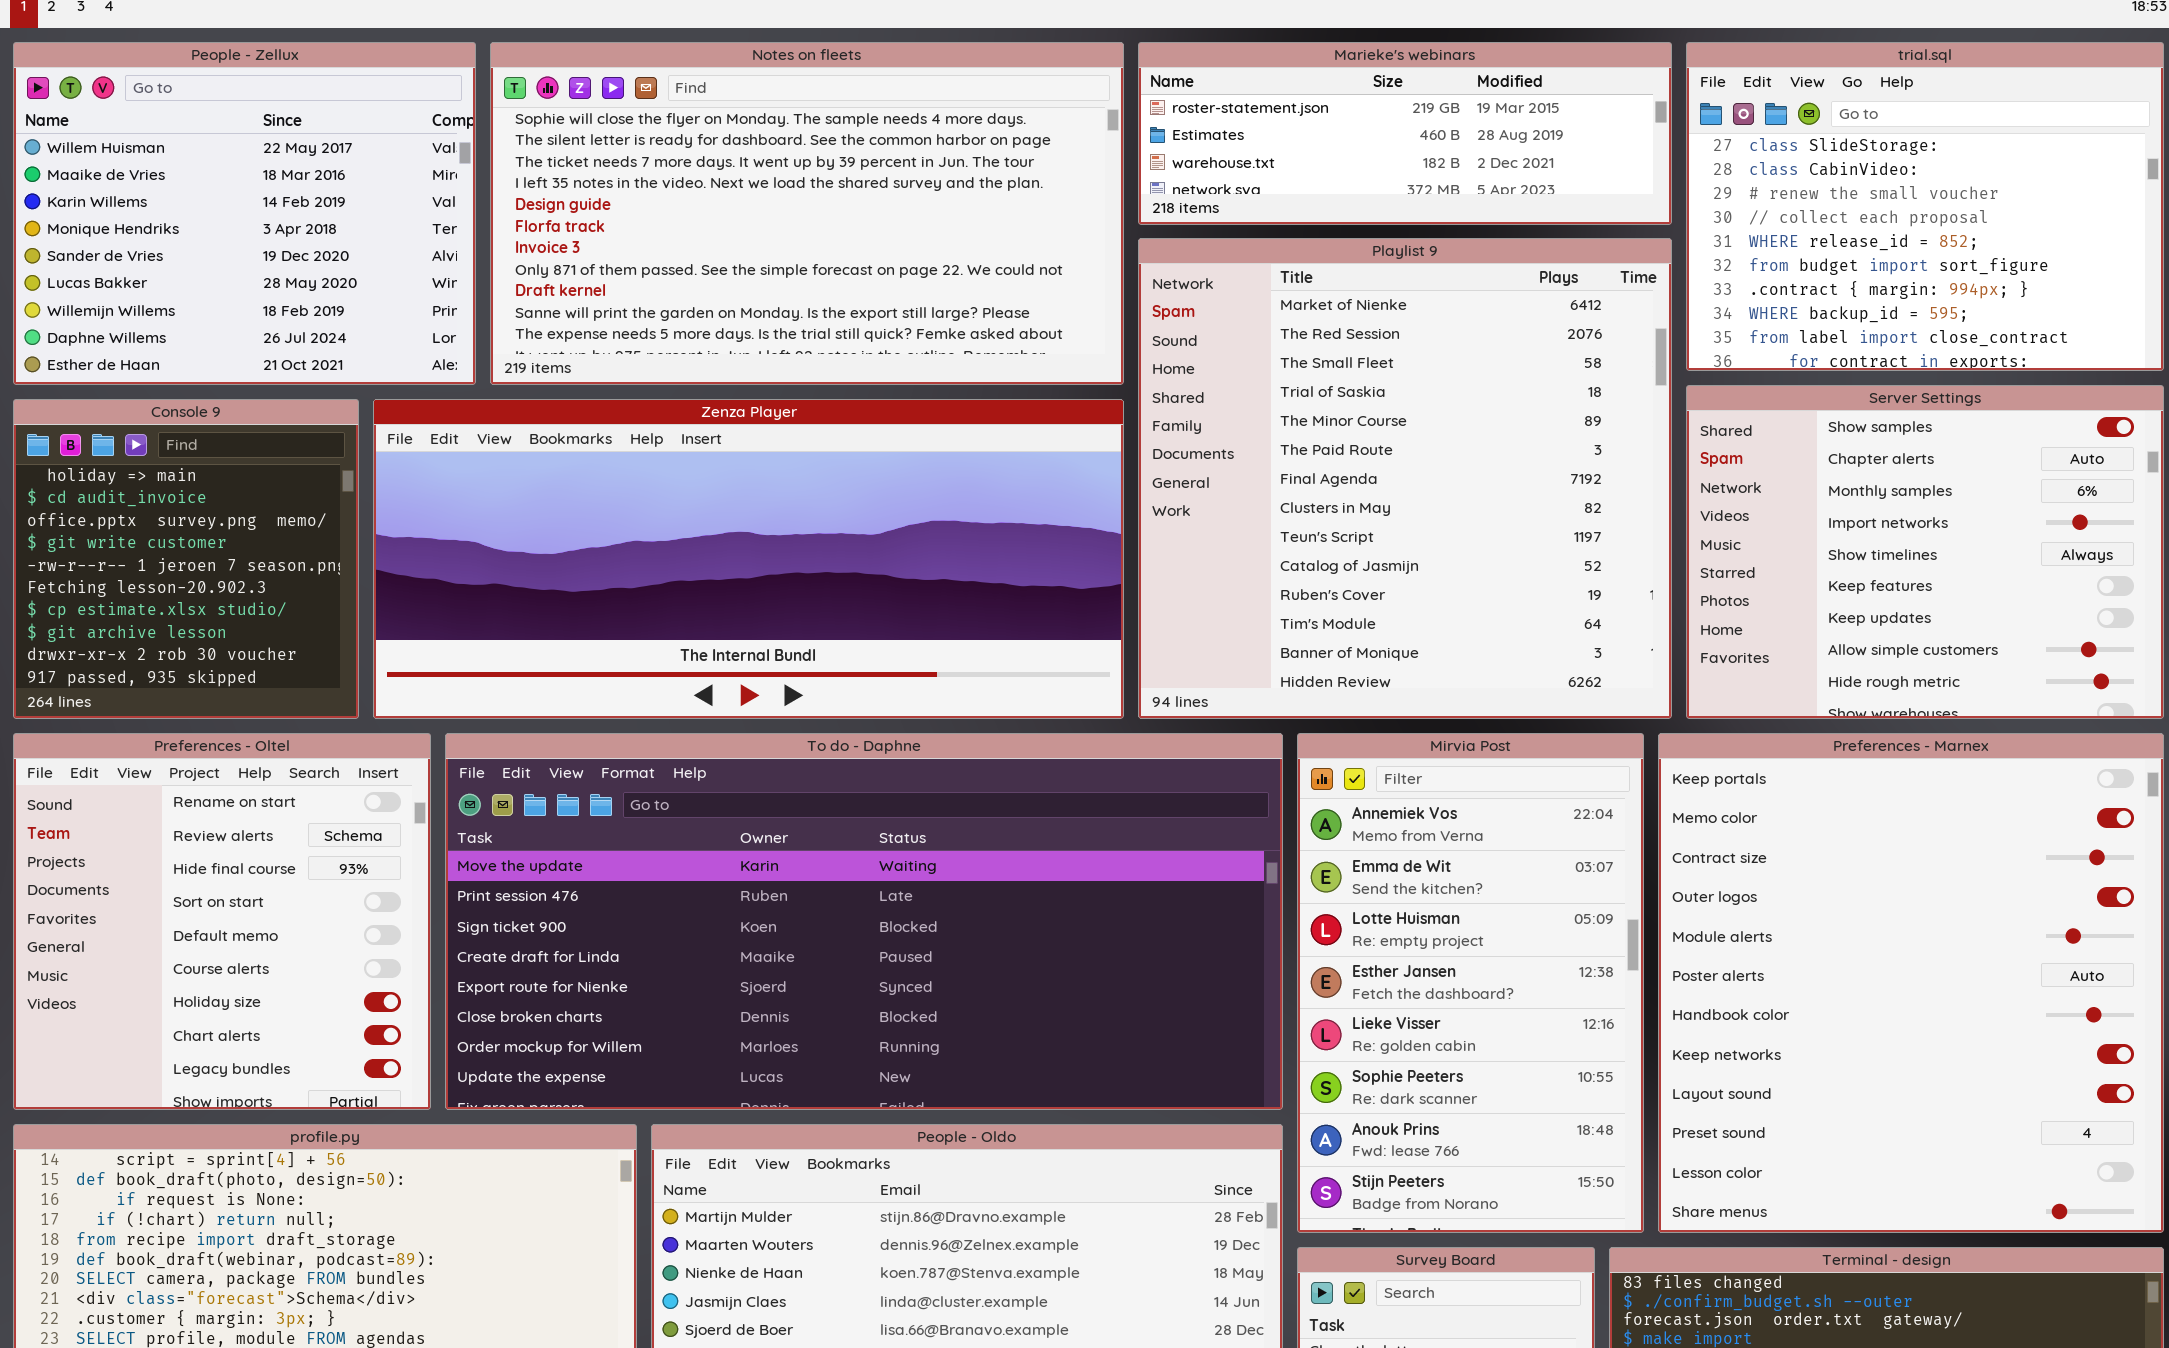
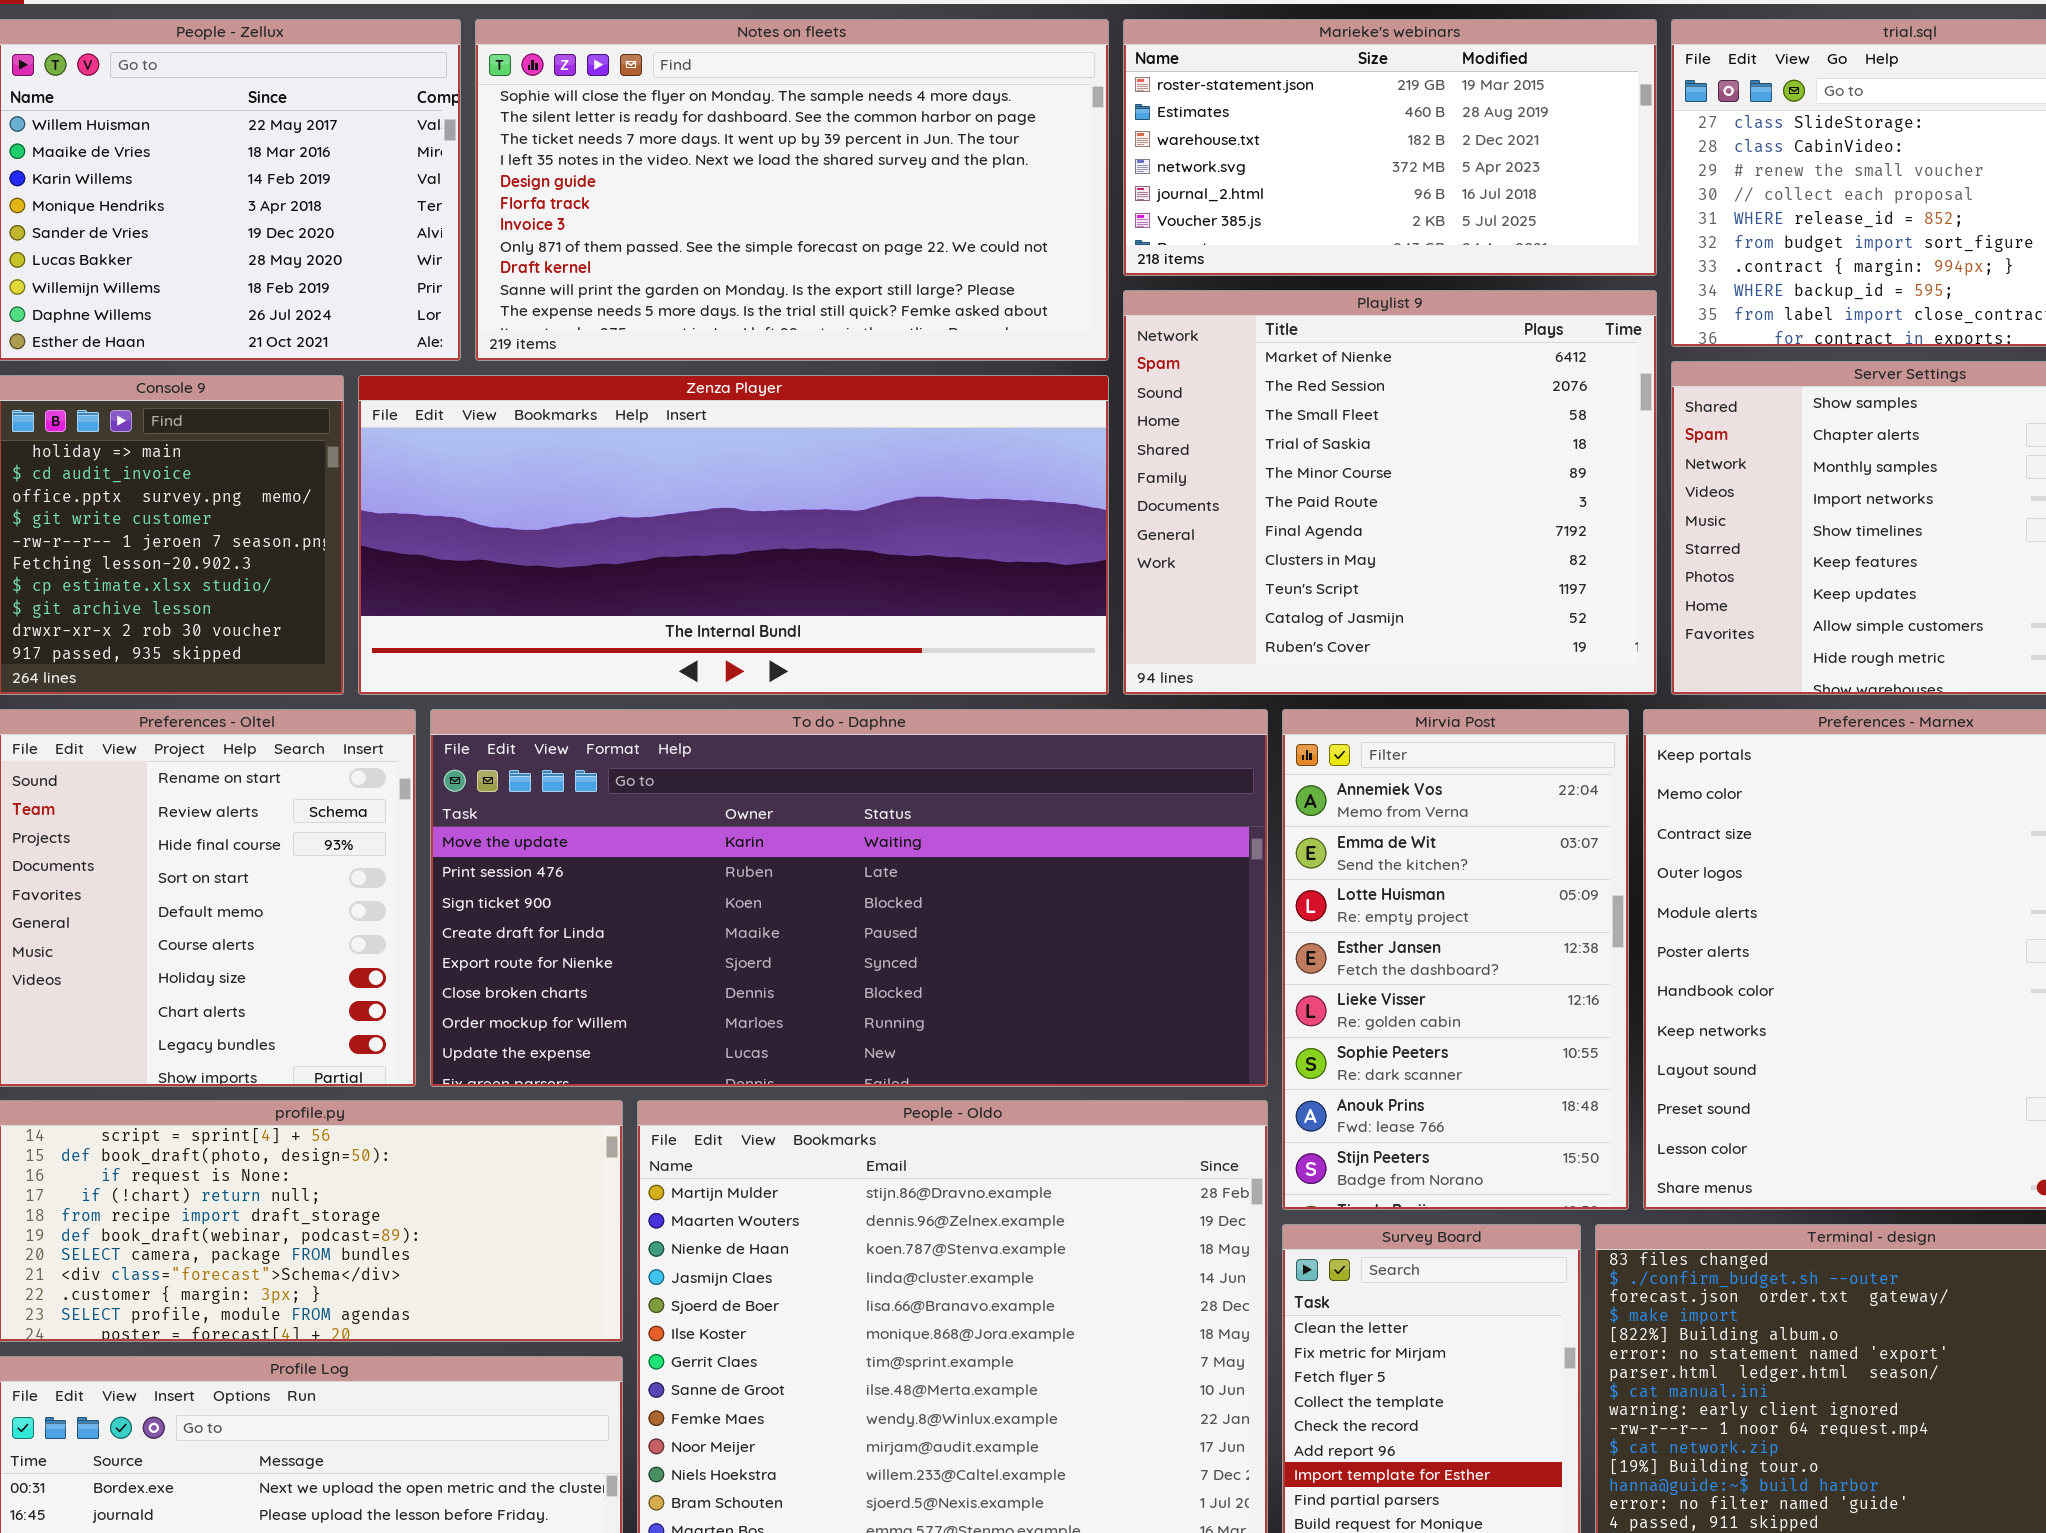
Marieke's webinars: [1138,42,1672,225] -> [1123,19,1657,276], resized
Playlist 9: [1138,238,1672,719] -> [1123,290,1657,695], resized

